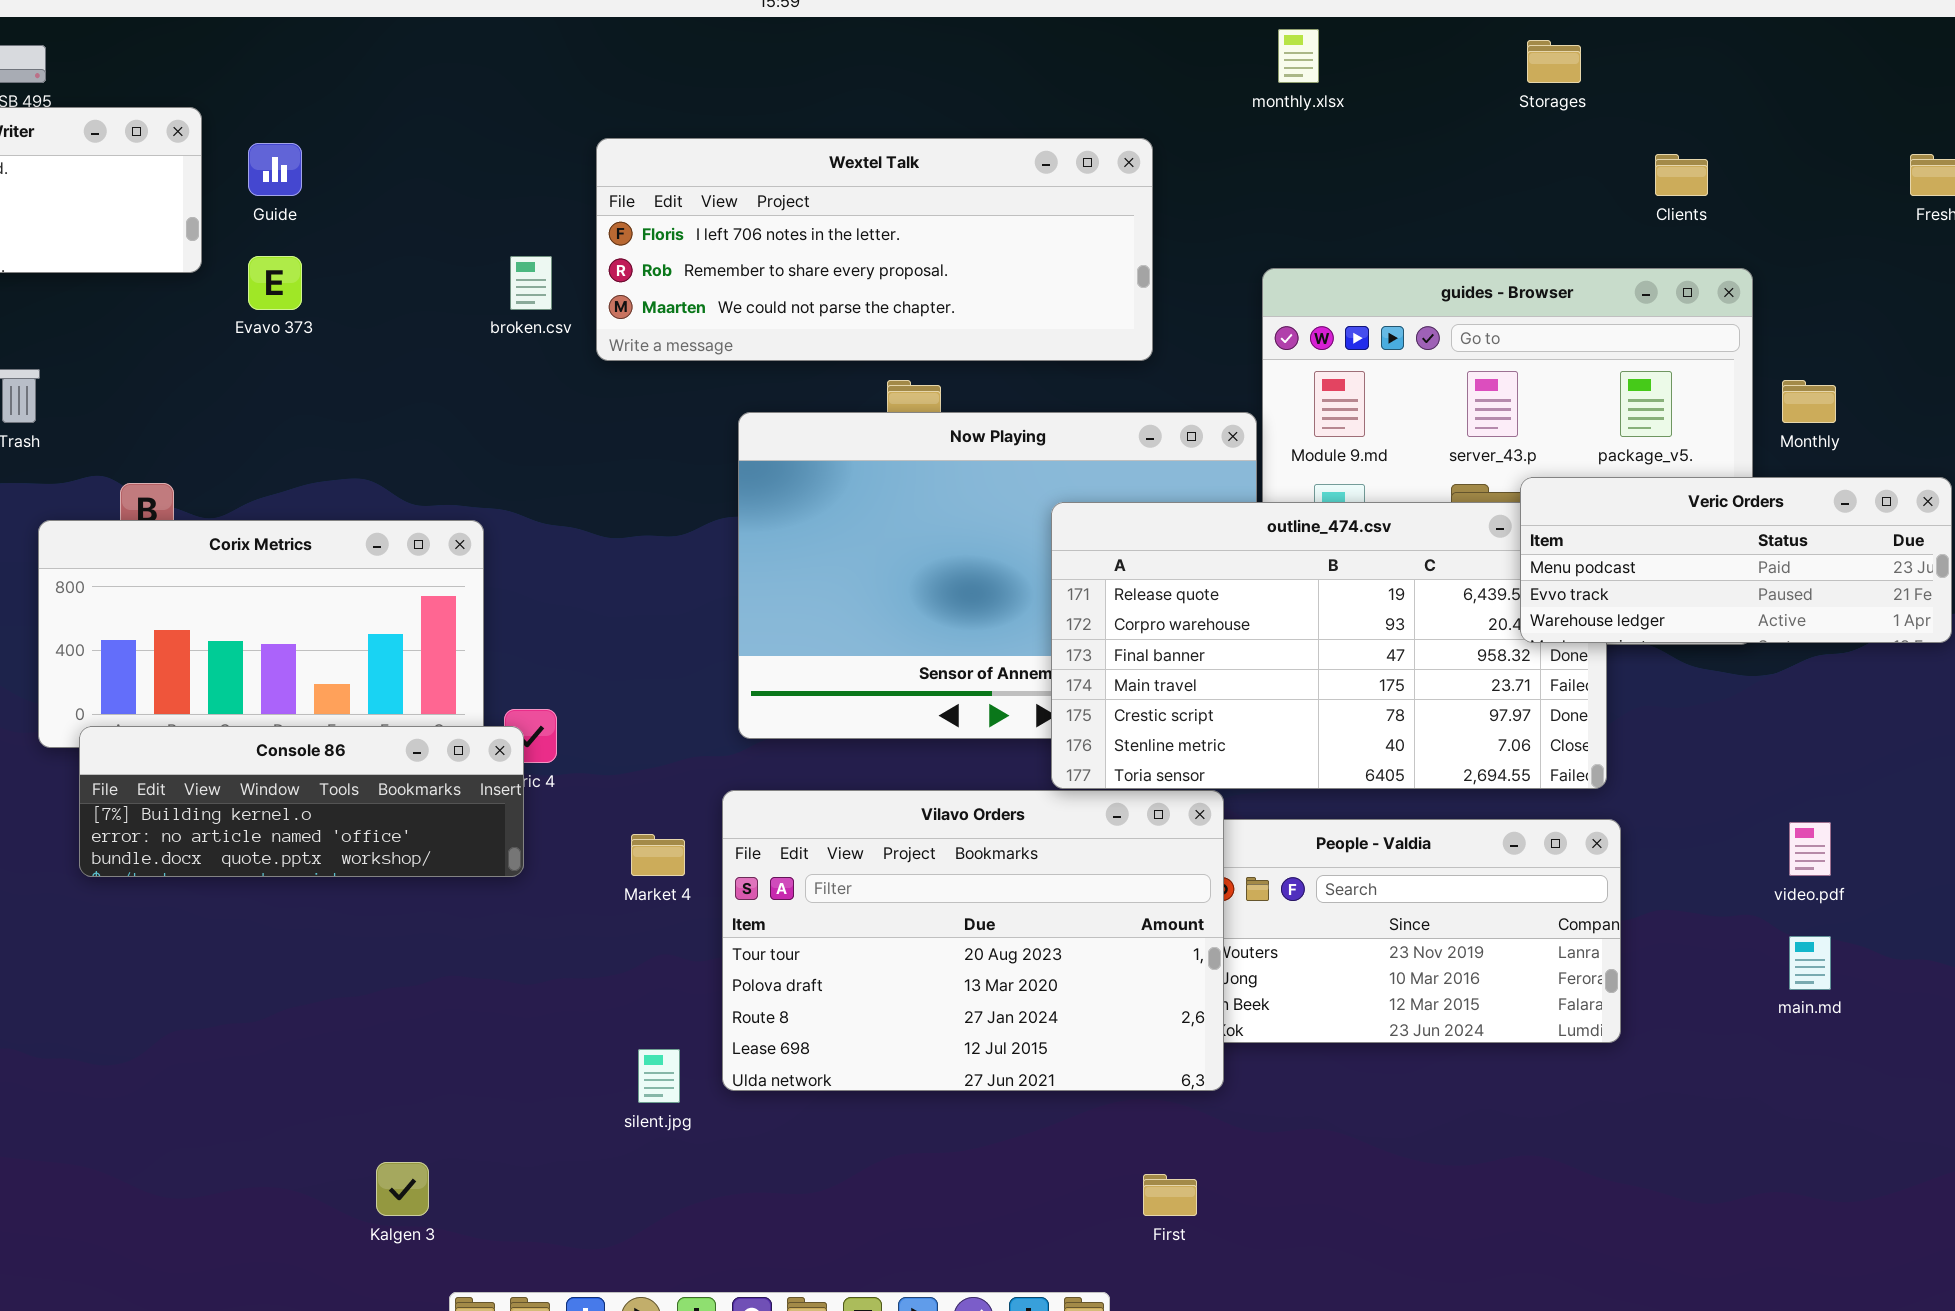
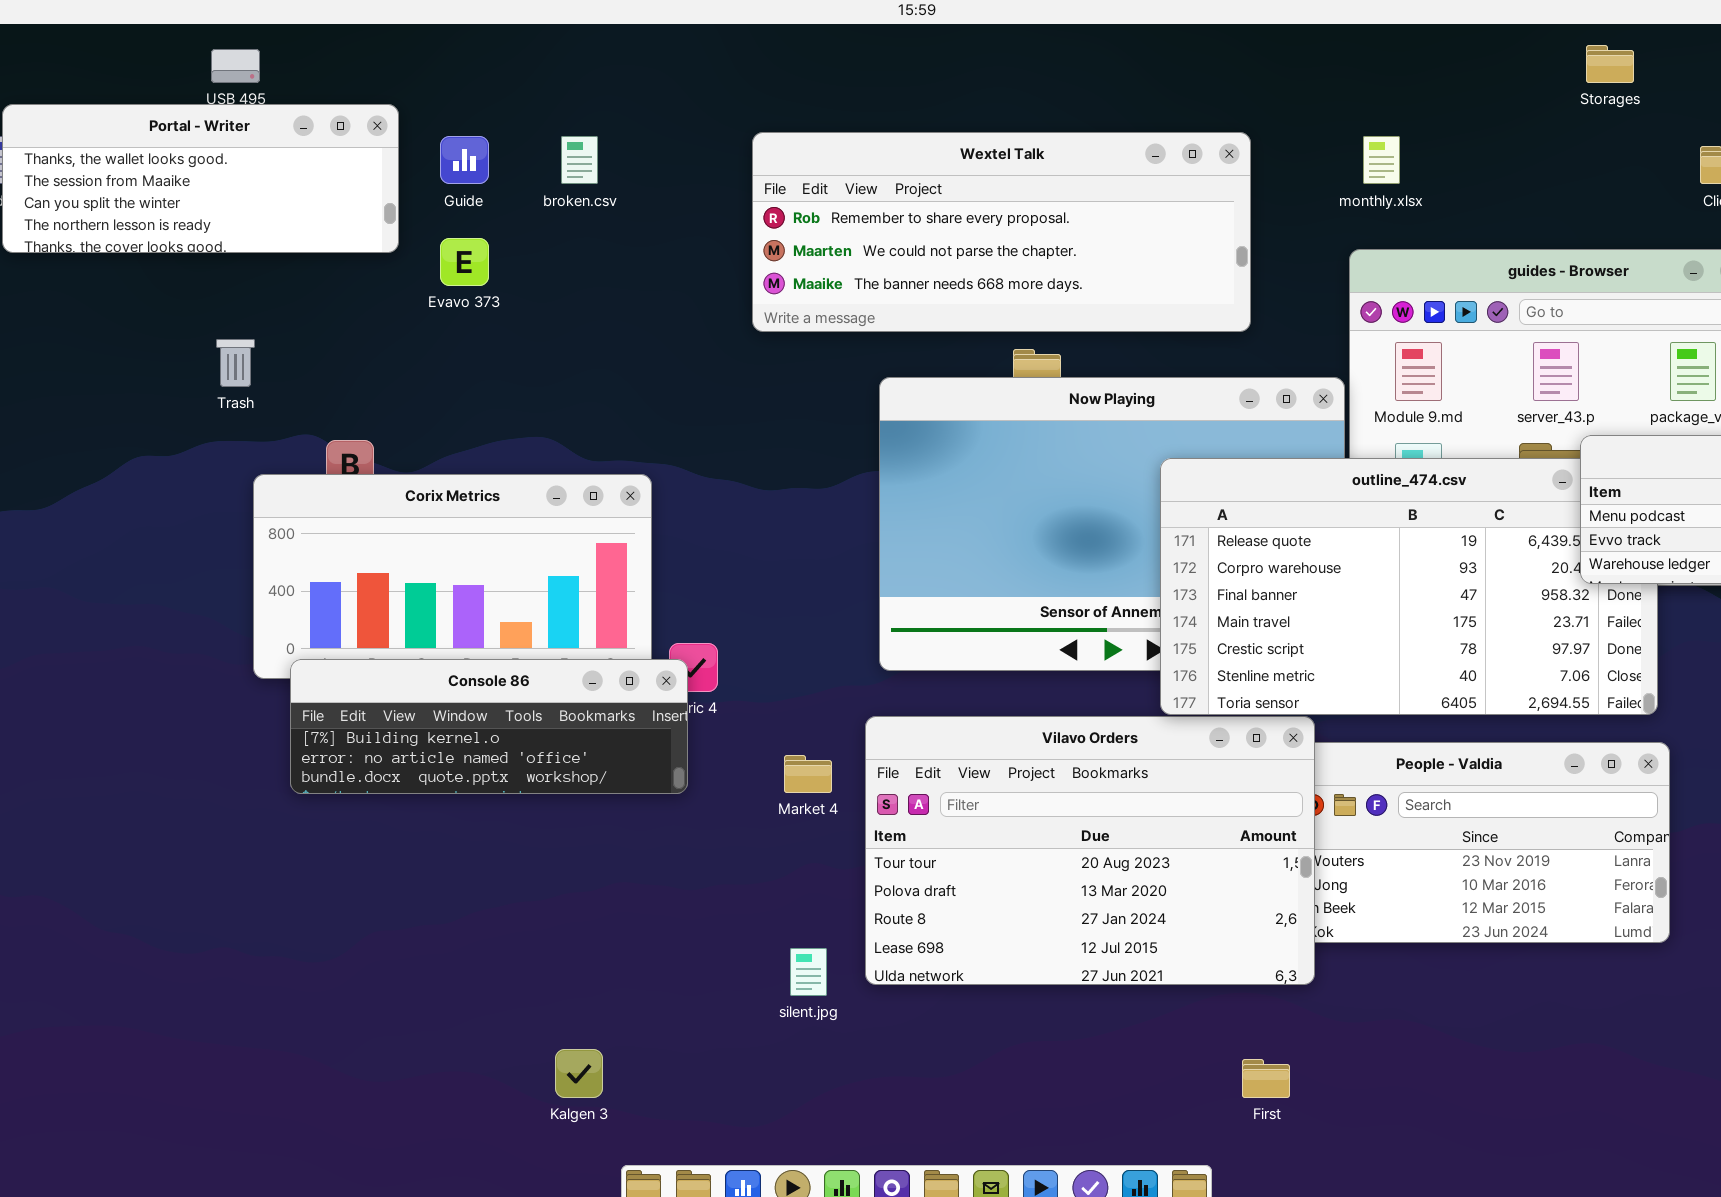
monthly.xlsx: [1278,29,1319,83] -> [1363,136,1400,184], moved
Wextel Talk: [596,138,1153,361] -> [752,132,1251,332], scrolled down 1 row
broken.csv: [510,256,552,310] -> [561,136,598,184], moved

